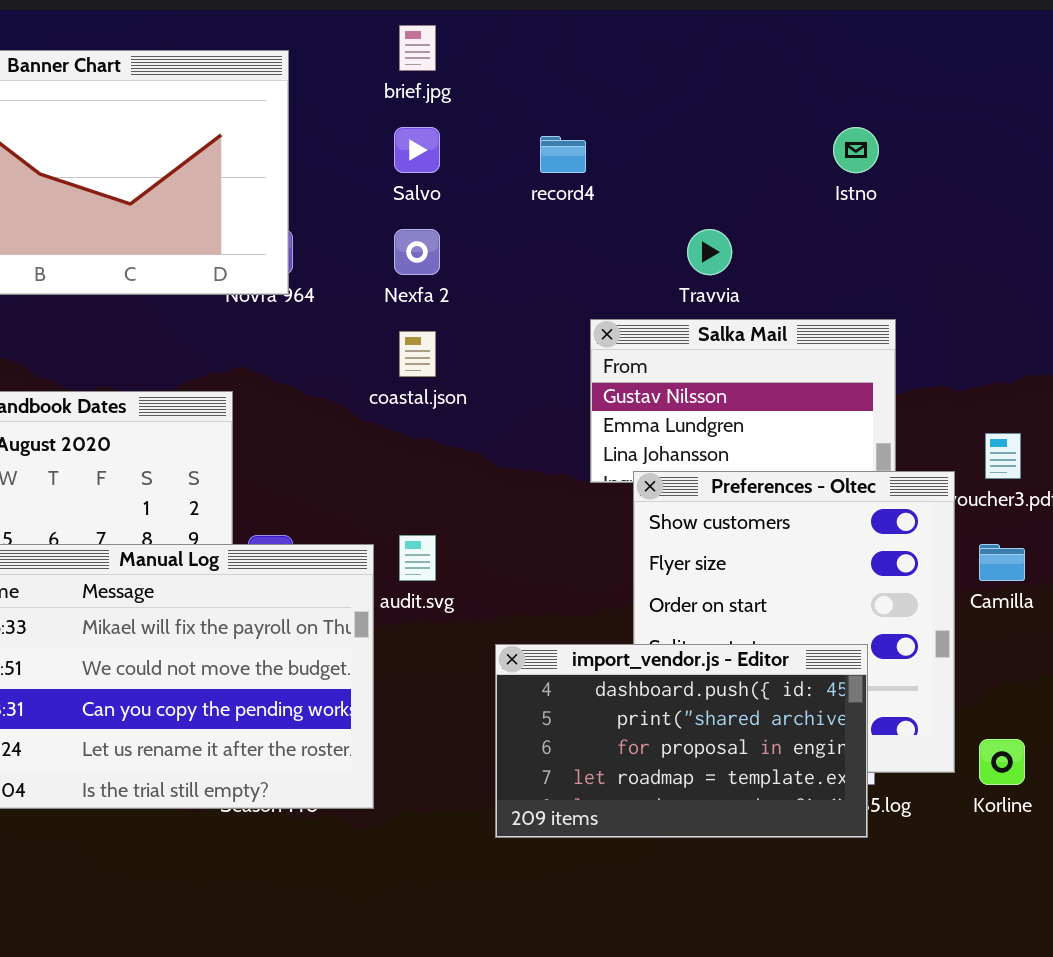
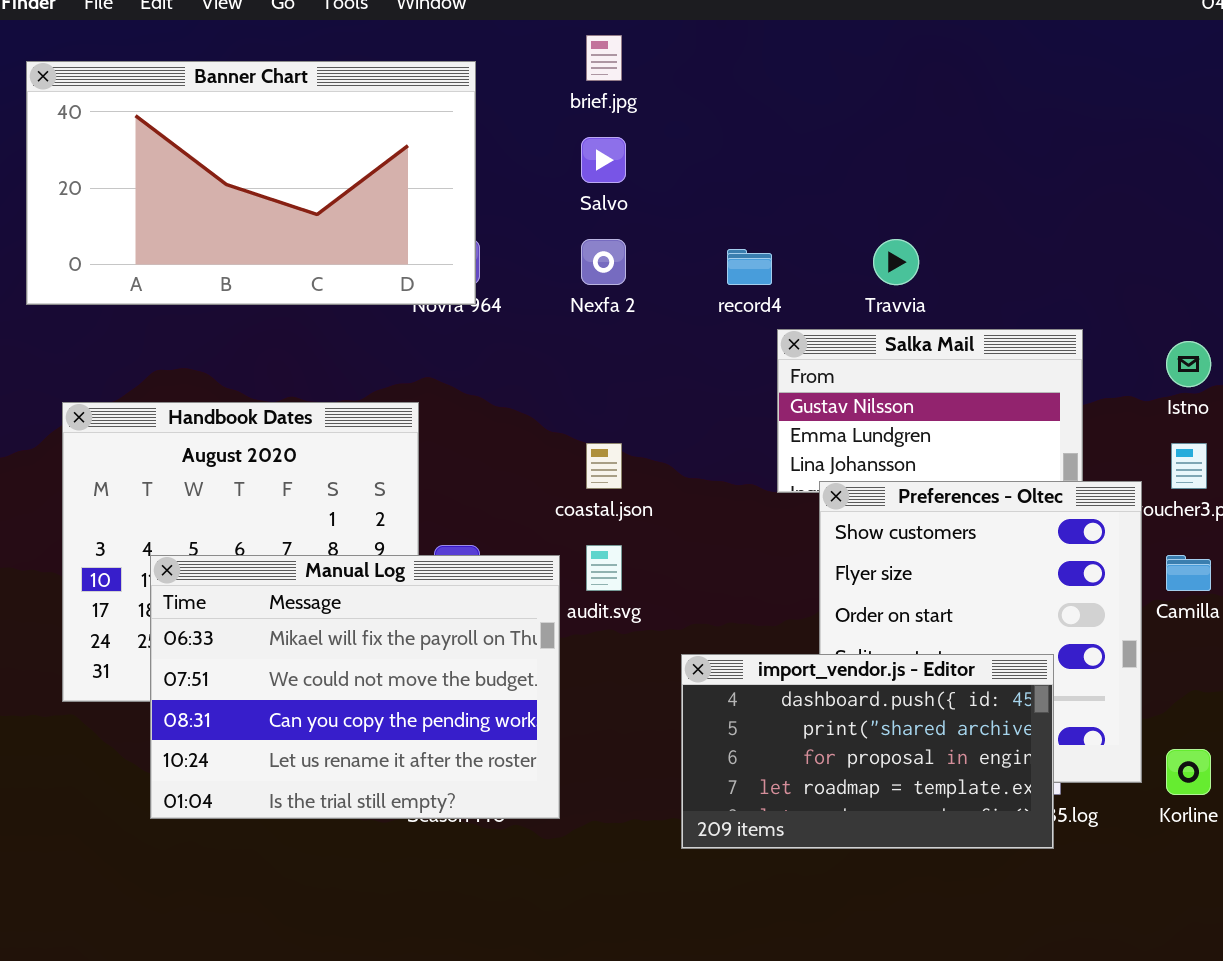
Istno: [833,127,879,173] -> [1166,341,1211,387], moved
record4: [540,136,586,173] -> [727,249,772,285], moved
coastal.json: [399,331,436,377] -> [586,443,622,489], moved

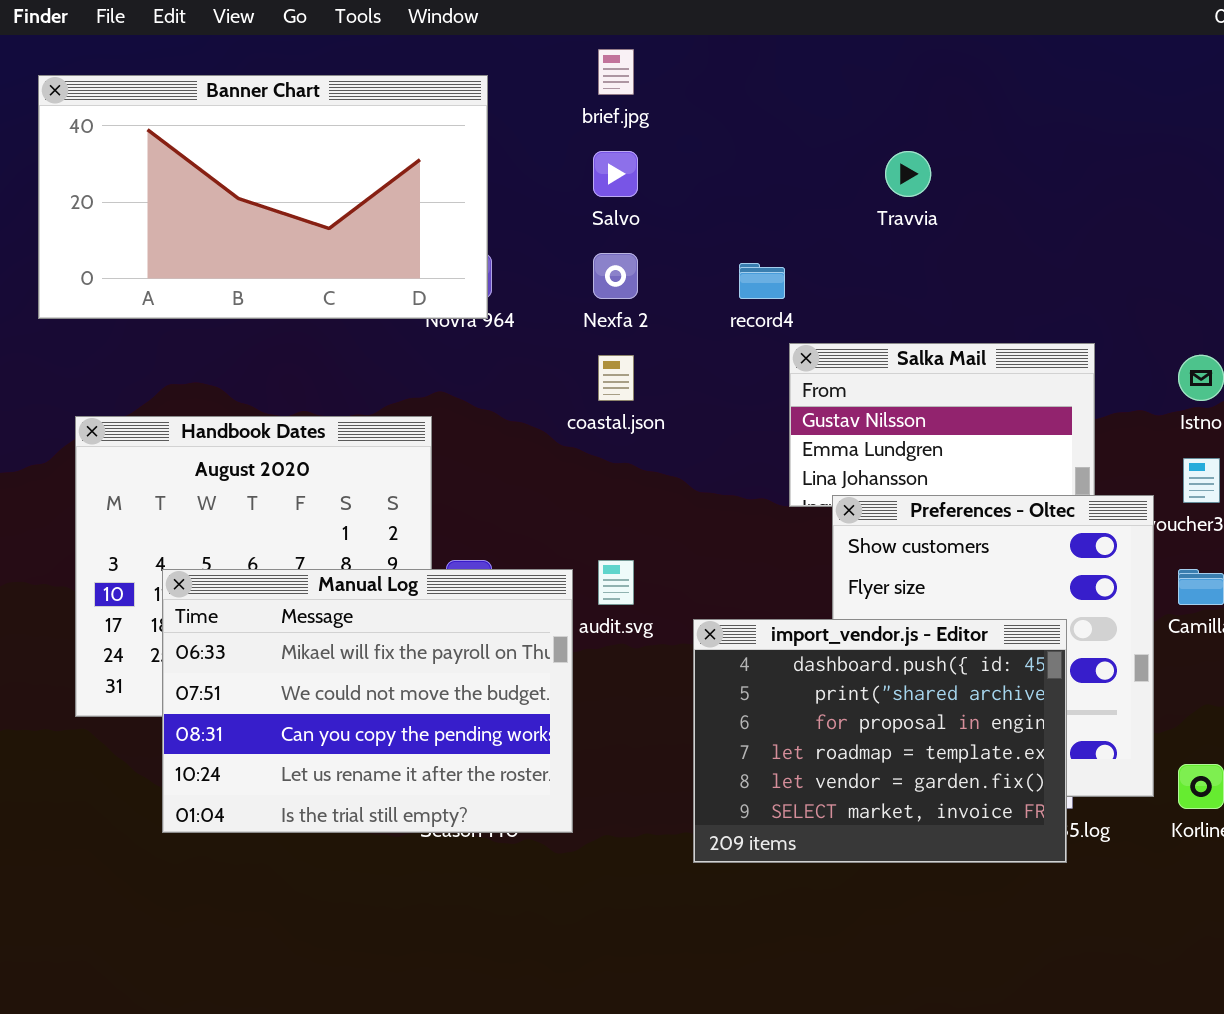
Travvia: [873,239,919,285] -> [885,151,931,197], moved
coastal.json: [586,443,622,489] -> [598,355,634,401], moved
import_vendor.js - Editor: [681,654,1054,849] -> [693,619,1067,863], resized

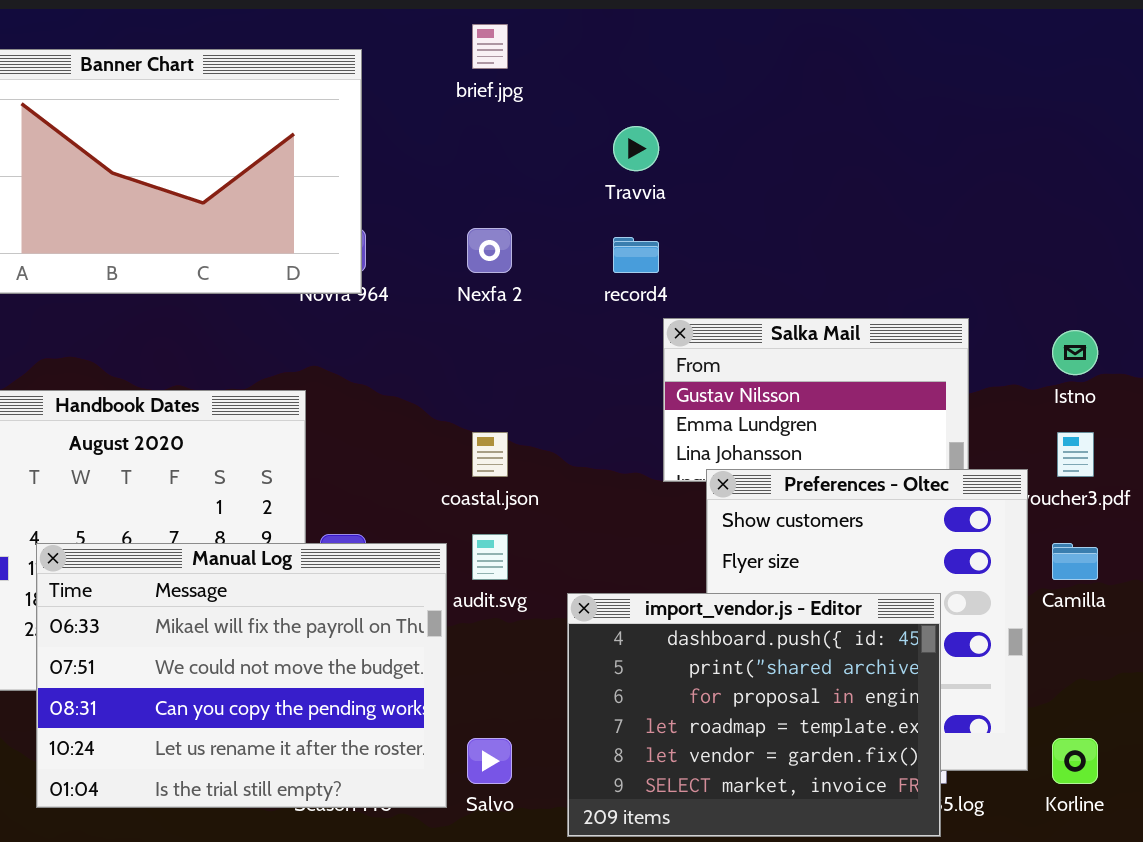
Salvo: [593,151,638,197] -> [467,738,512,784], moved
Travvia: [885,151,931,197] -> [613,126,659,171], moved
coastal.json: [598,355,634,401] -> [472,432,508,477], moved

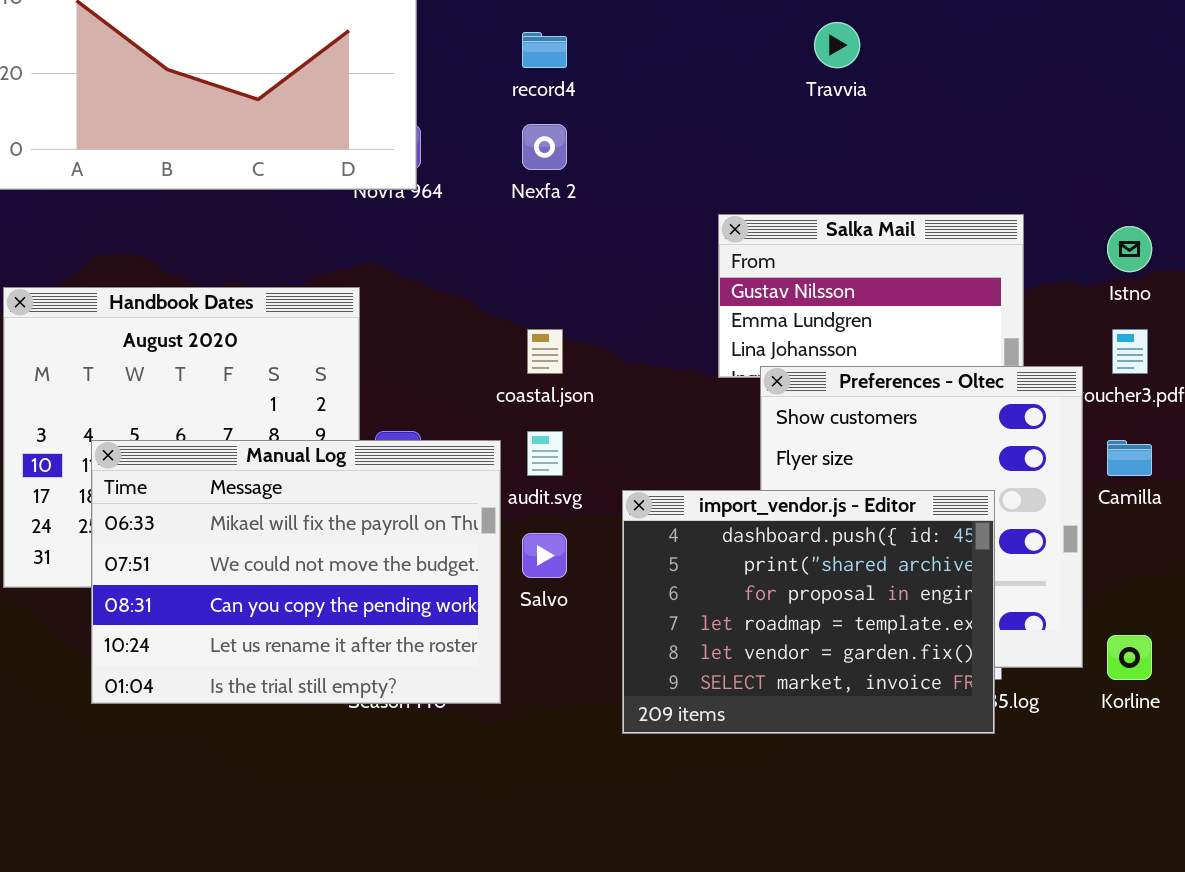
Travvia: [613,126,659,171] -> [814,22,860,68], moved
record4: [613,237,659,273] -> [522,32,567,68], moved
Salvo: [467,738,512,784] -> [522,533,567,578], moved

